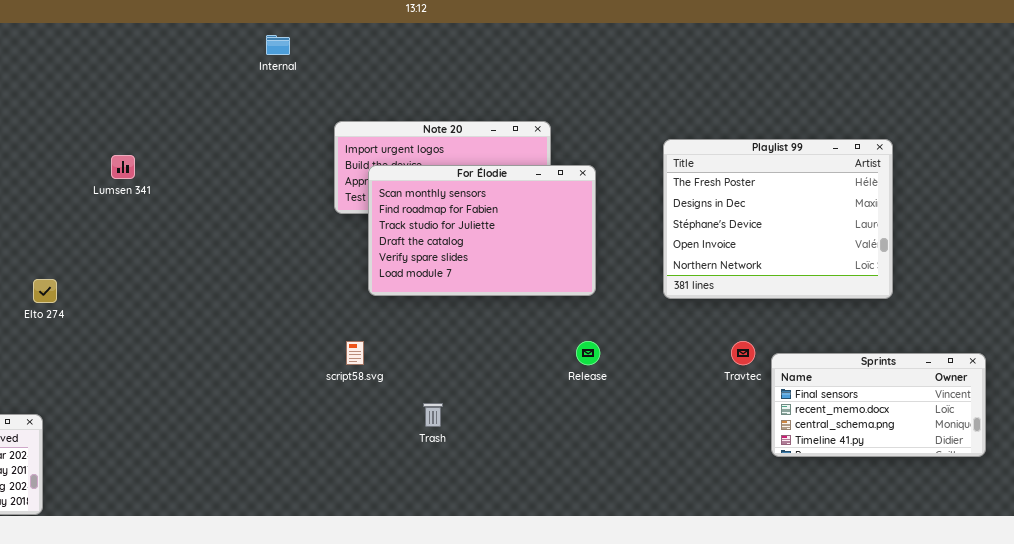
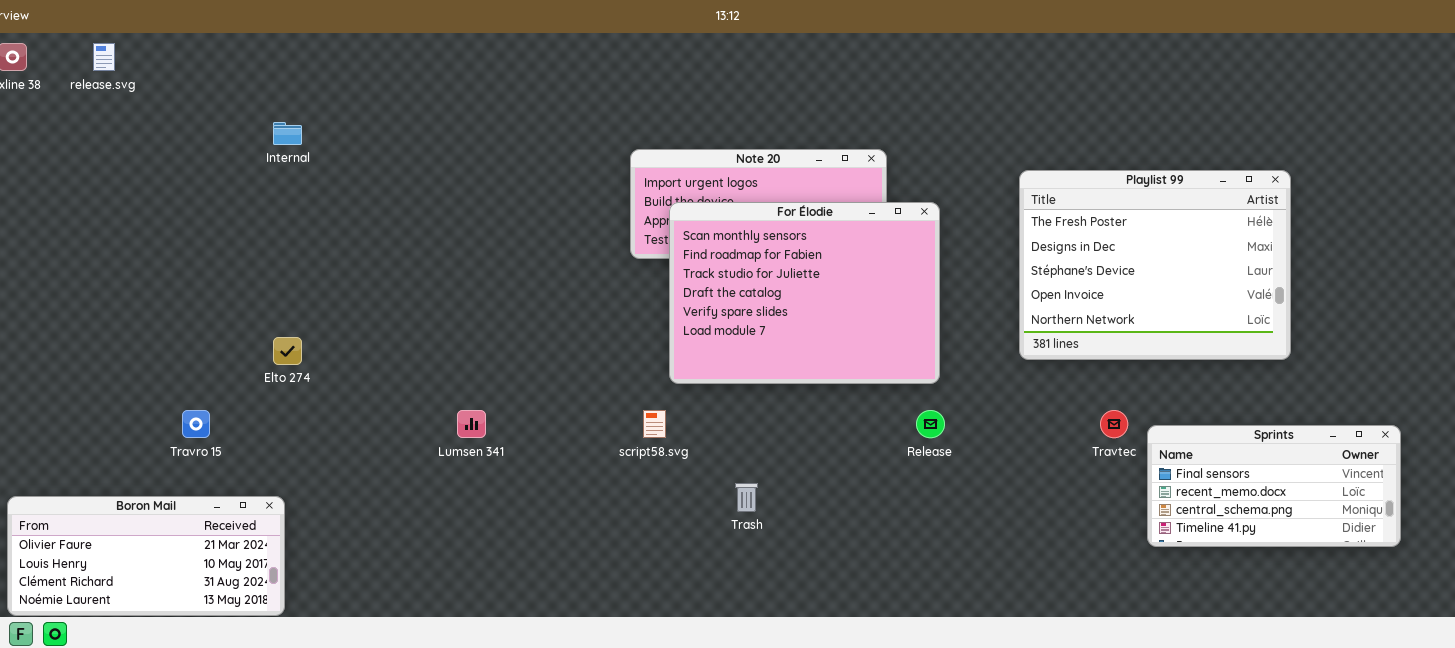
Internal: [266,35,290,55] -> [273,122,302,145], moved
Lumsen 341: [111,155,135,179] -> [457,410,486,438], moved
For Élodie: [368,165,596,296] -> [669,202,940,384], resized

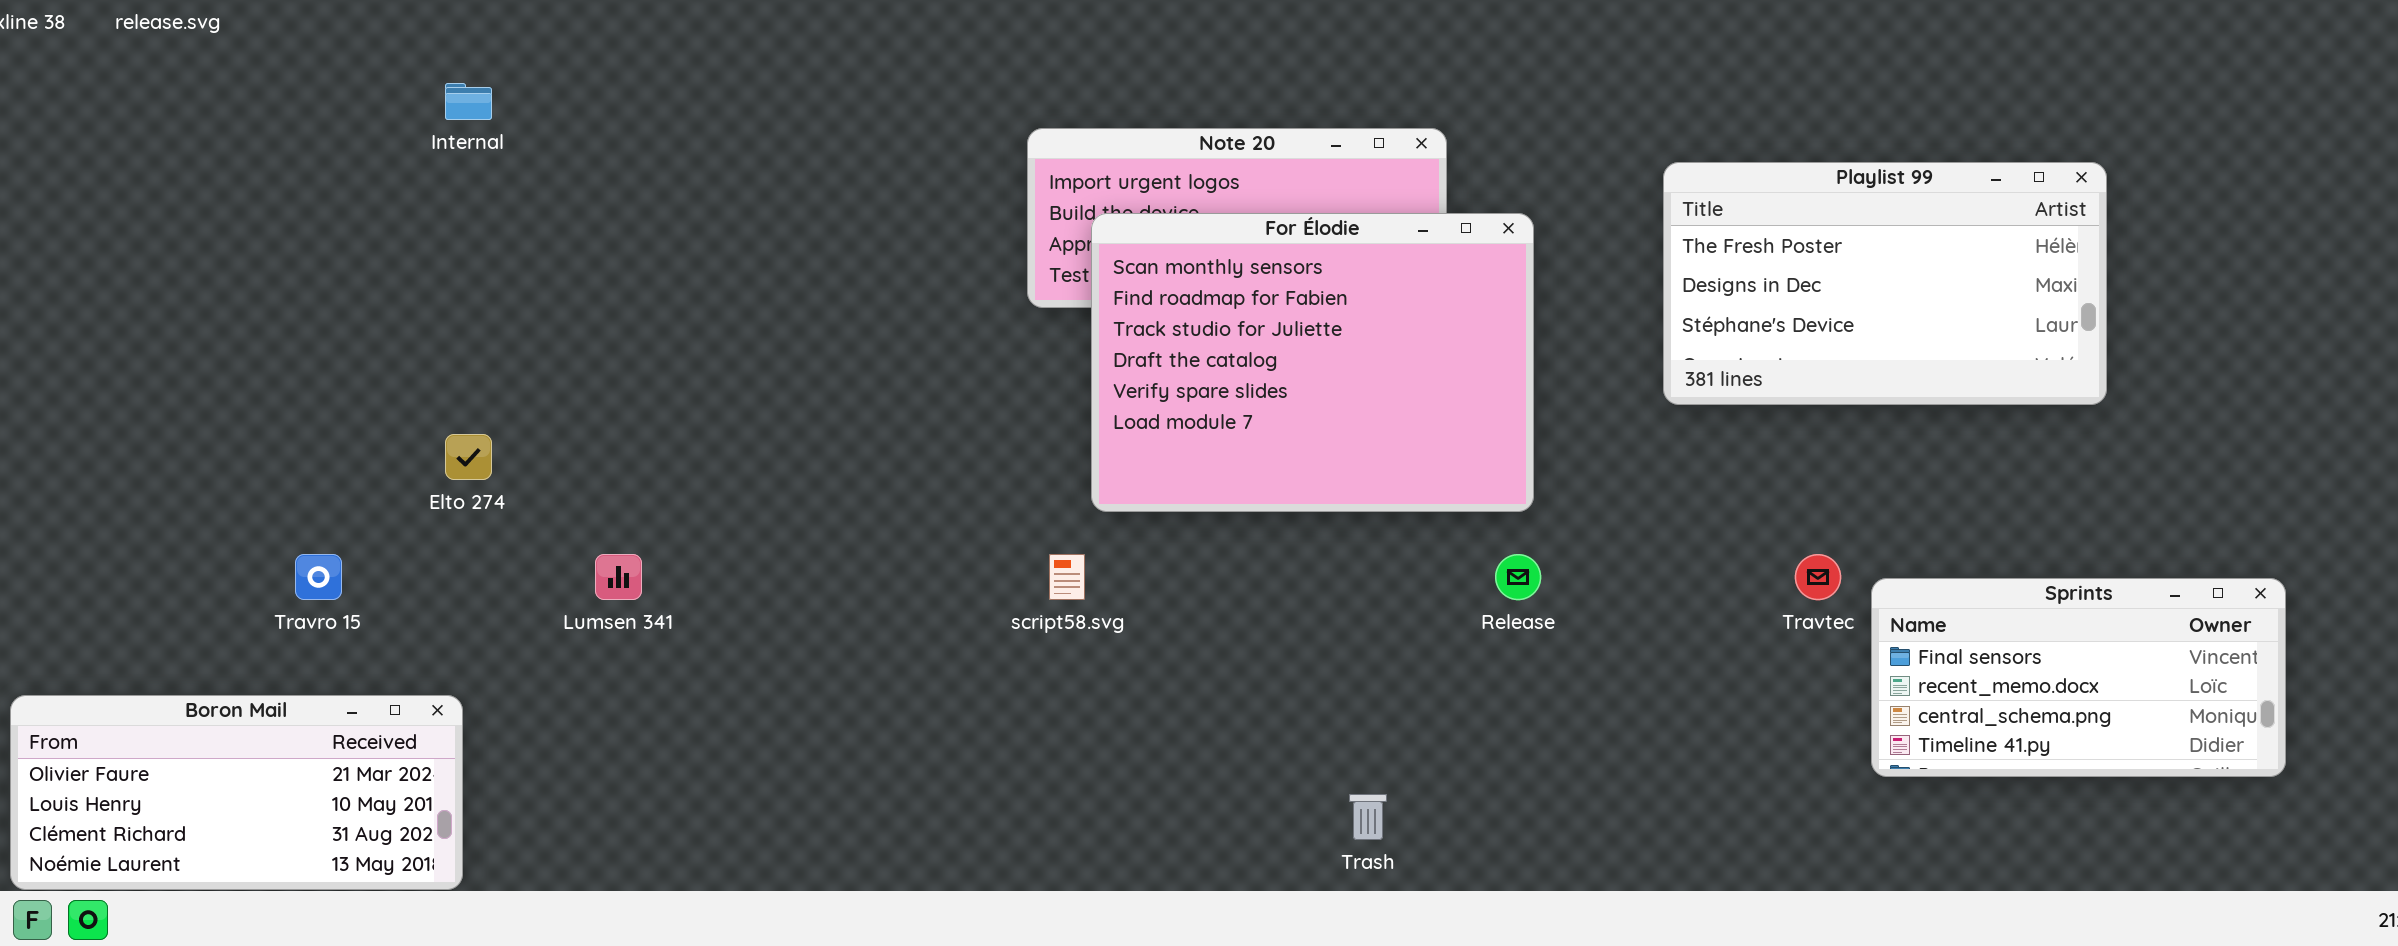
Playlist 99: [1019,170,1291,360] -> [1663,162,2107,405], resized
Lumsen 341: [457,410,486,438] -> [595,554,642,600], moved
Trash: [735,483,758,512] -> [1349,794,1387,840], moved

